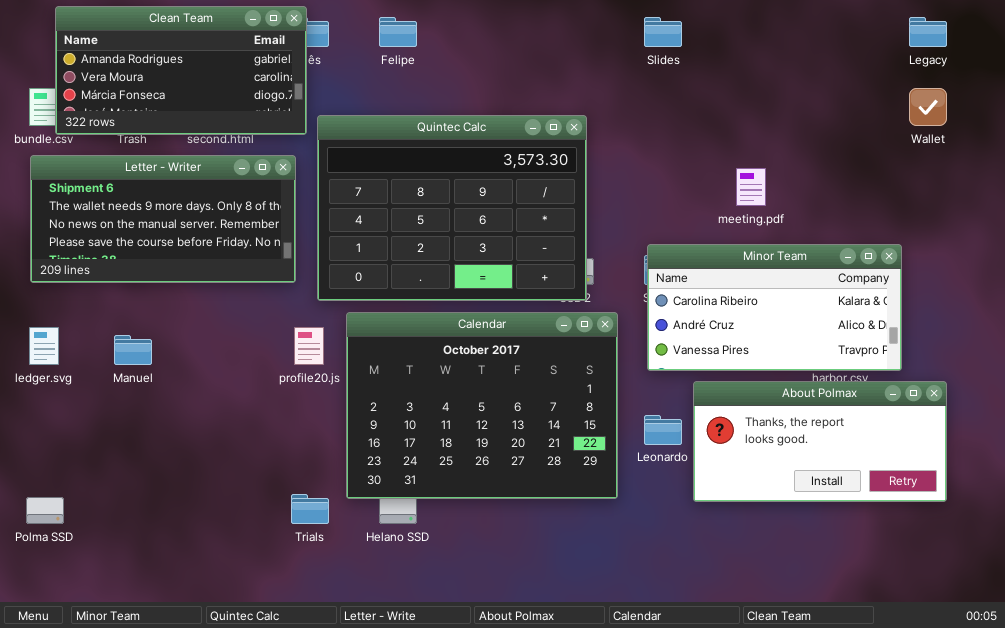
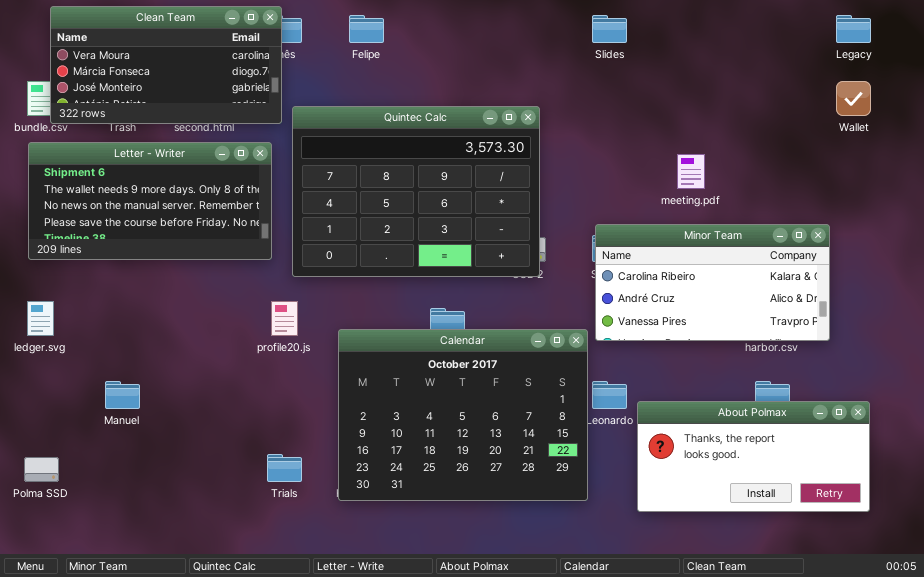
Clean Team: [55,6,307,135] -> [50,6,282,124], scrolled down 1 row
Calendar: [346,312,618,499] -> [338,329,588,501], moved
Manuel: [114,335,152,365] -> [105,381,140,409], moved
About Polmax: [693,381,947,502] -> [637,401,870,512], moved

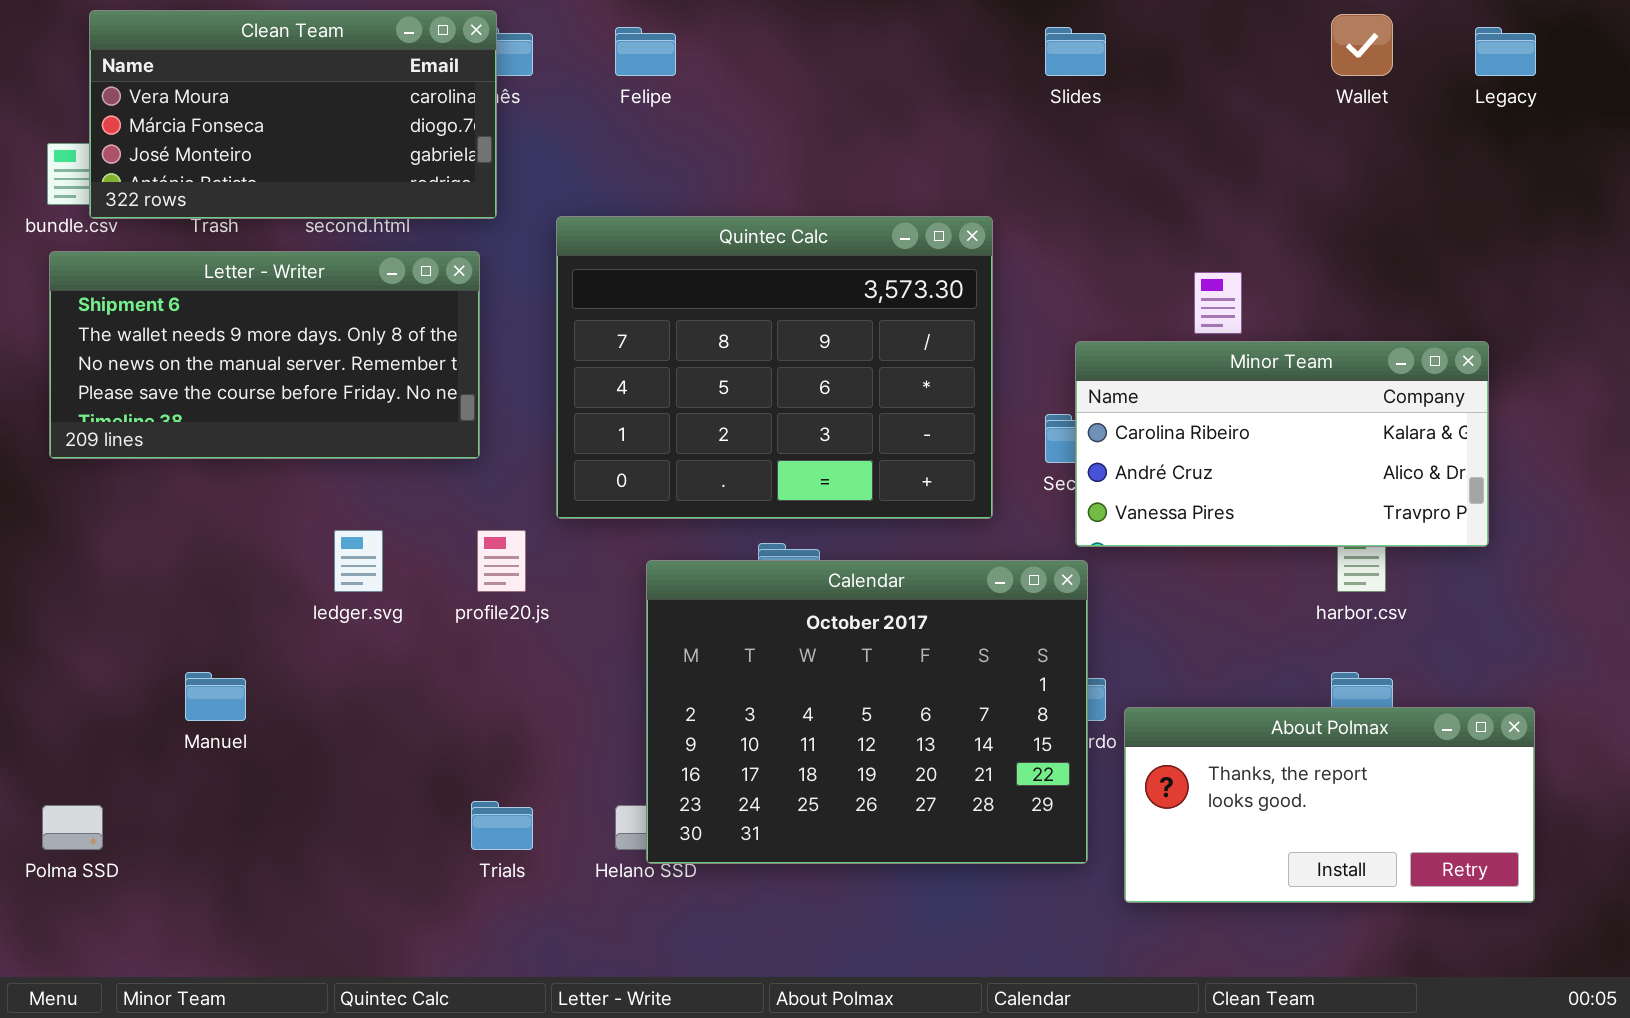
Wallet: [836,81,871,116] -> [1331,14,1393,76], moved
Quintec Calc: [292,106,540,277] -> [556,216,993,519], moved
Minor Team: [595,224,830,341] -> [1075,341,1489,547], moved
ledger.svg: [27,301,54,336] -> [334,530,383,592], moved
Calendar: [338,329,588,501] -> [646,560,1088,864], moved

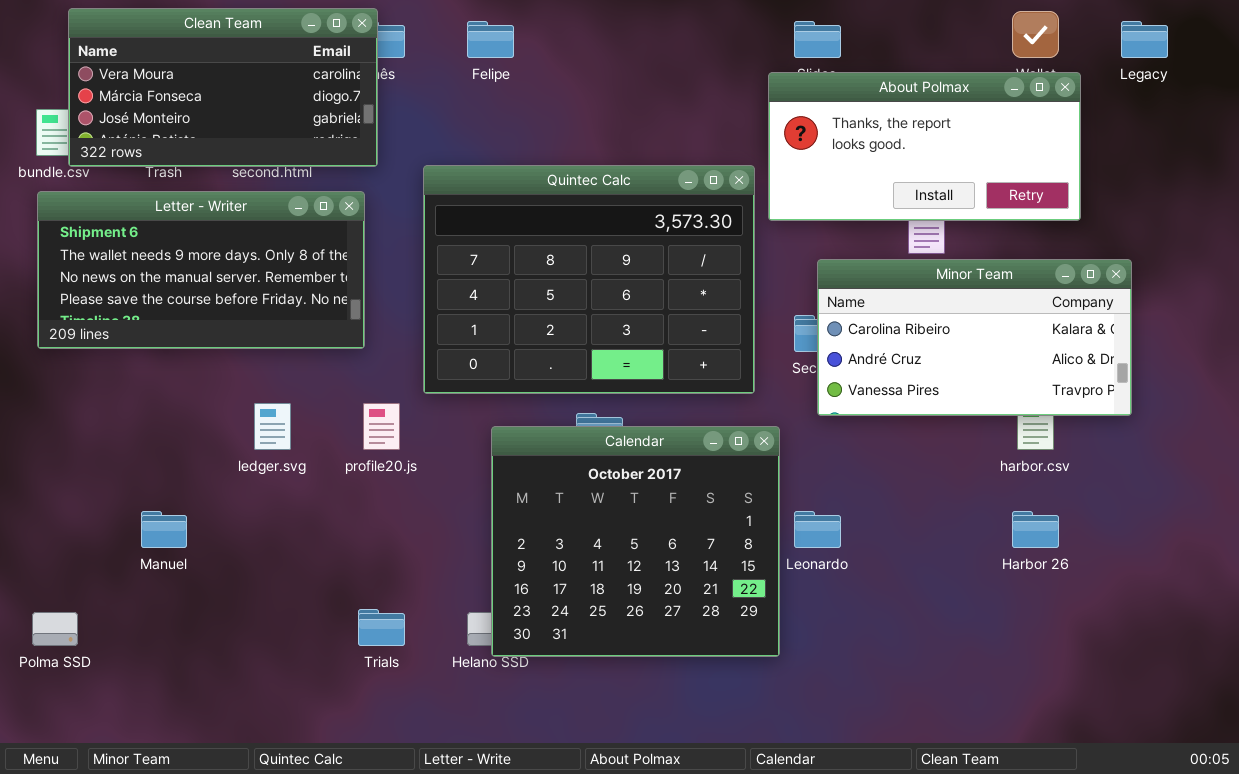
Calendar: [646,560,1088,864] -> [491,426,780,657], resized
About Polmax: [1124,707,1535,903] -> [768,72,1081,221], moved

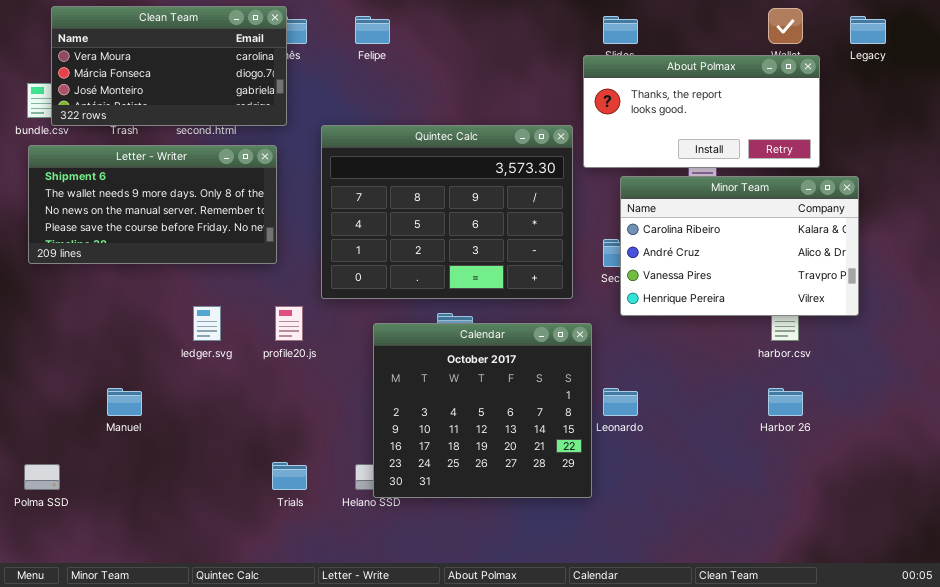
Minor Team: [817,259,1132,416] -> [620,176,859,316], resized

